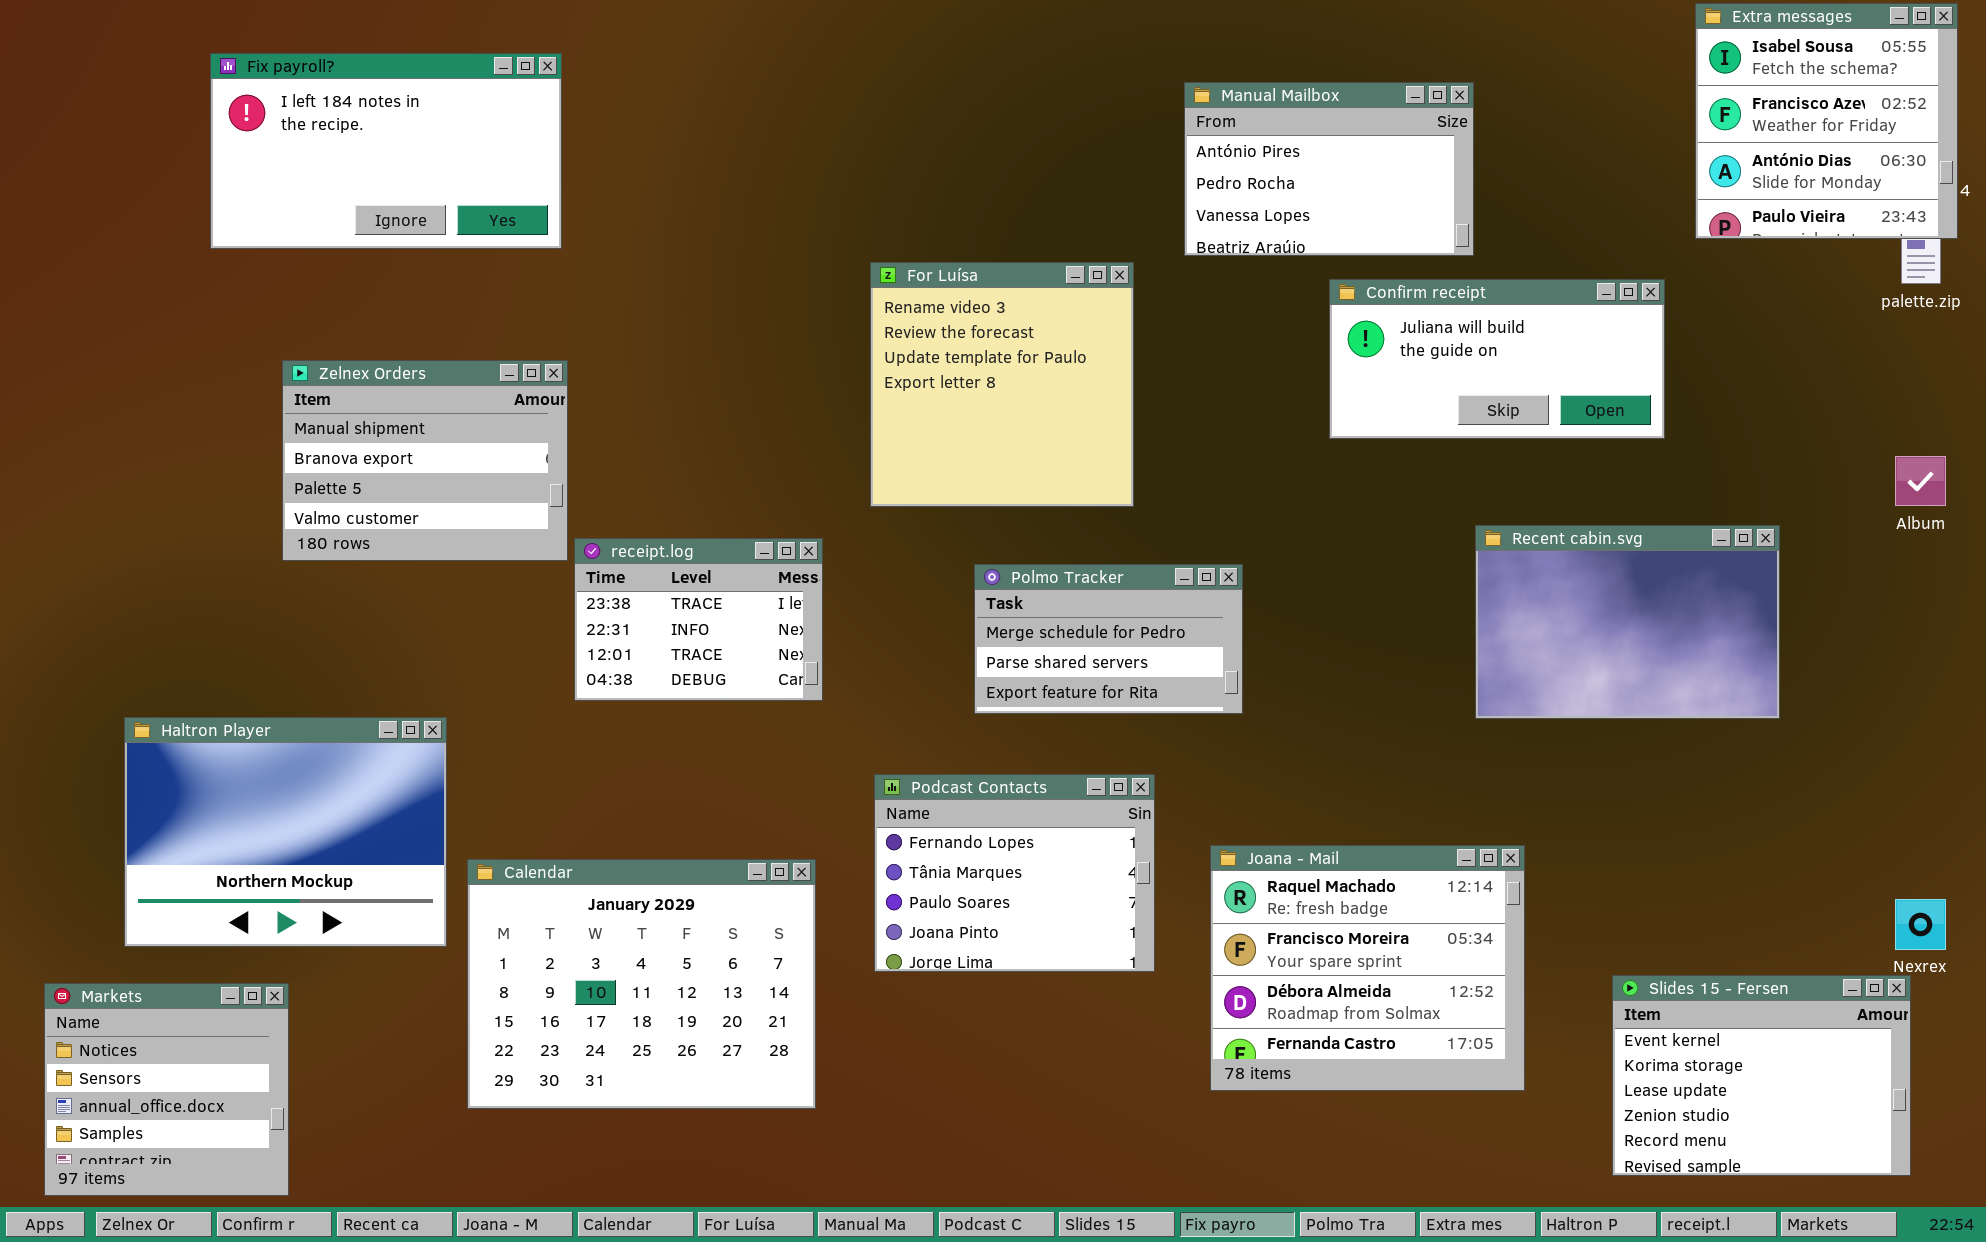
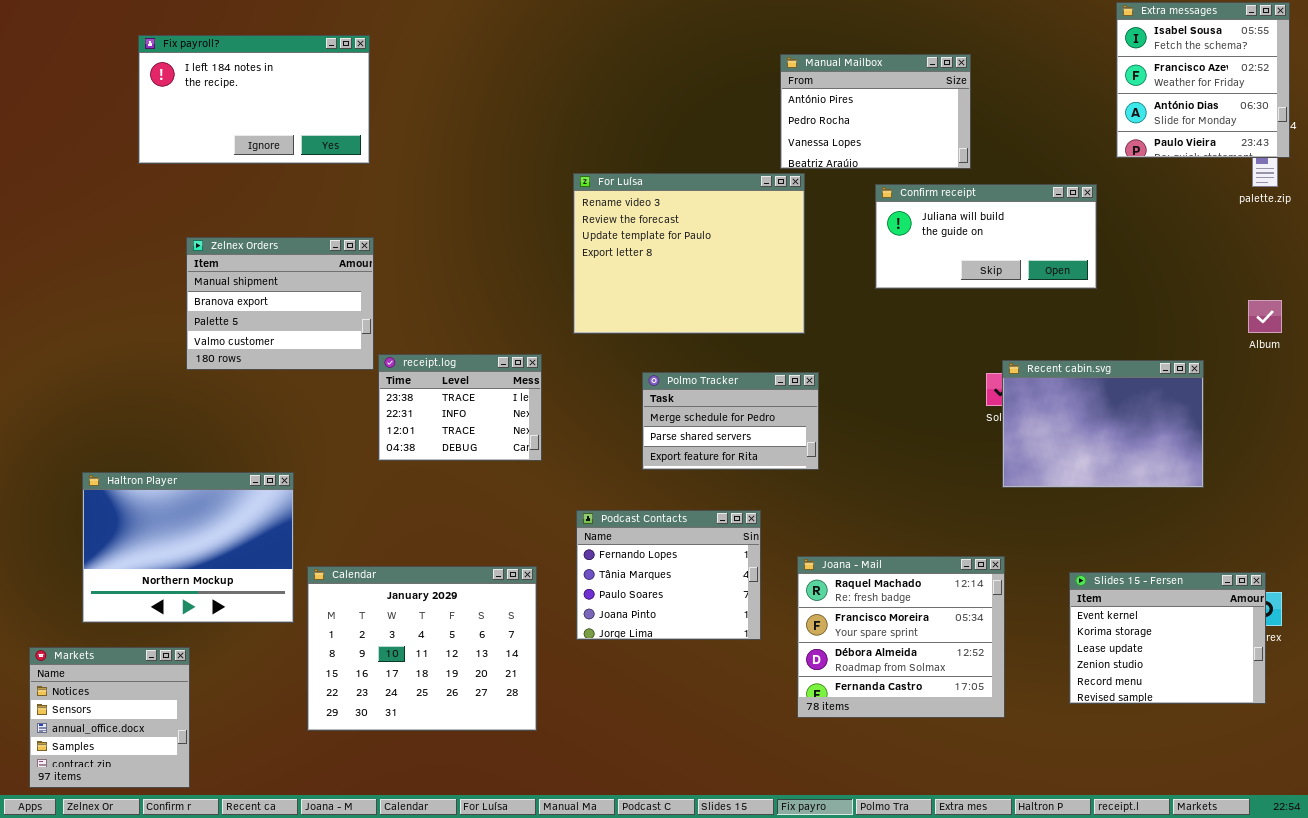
For Luísa: [870,262,1134,507] -> [573,173,805,334], resized
Recent cabin.svg: [1475,525,1780,719] -> [1002,360,1204,488], moved
Slides 15 - Fersen: [1612,975,1911,1176] -> [1069,572,1266,704], moved

